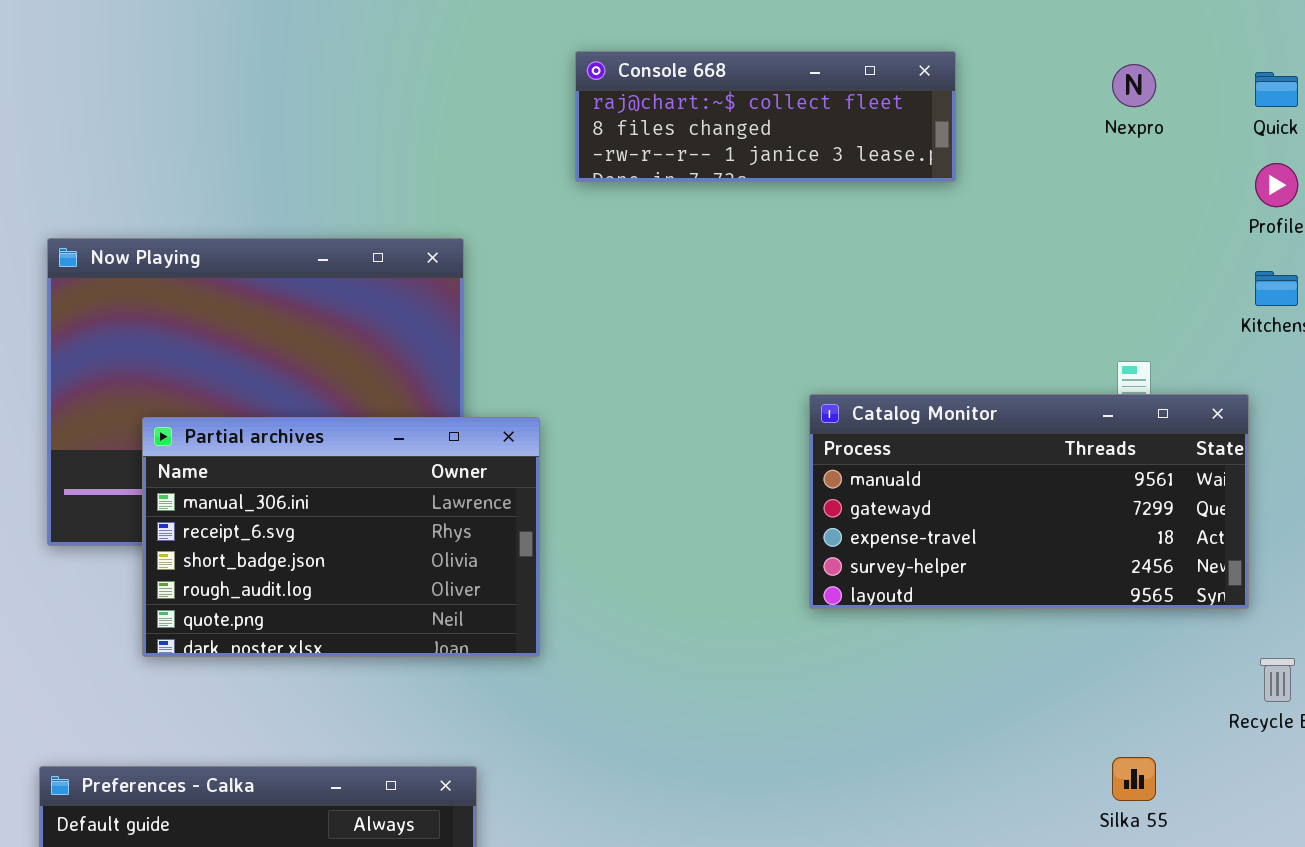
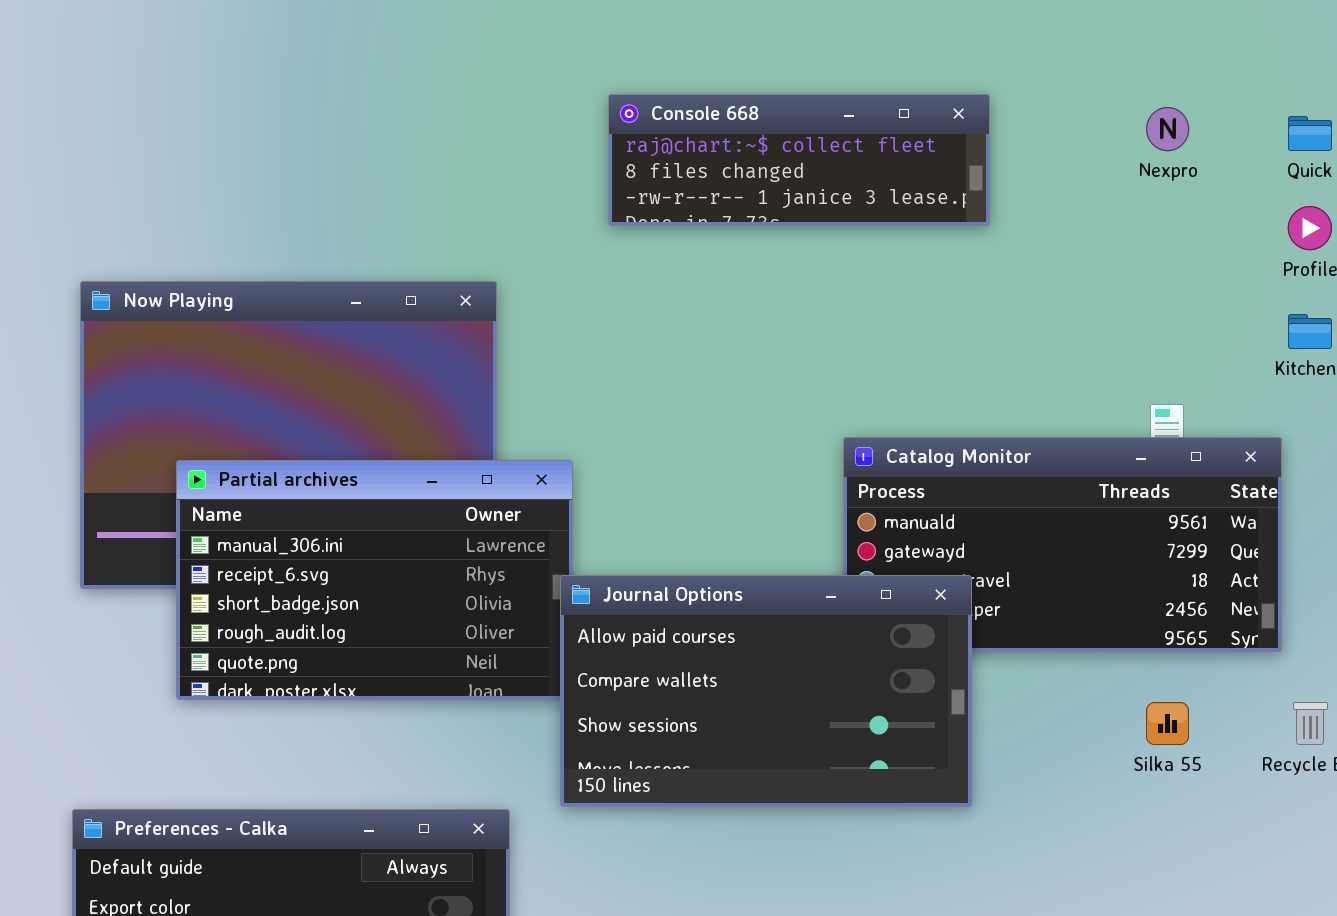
Journal Options: none -> [560,575,972,807], opened
Silka 55: [1112,757,1156,801] -> [1146,702,1189,745], moved

